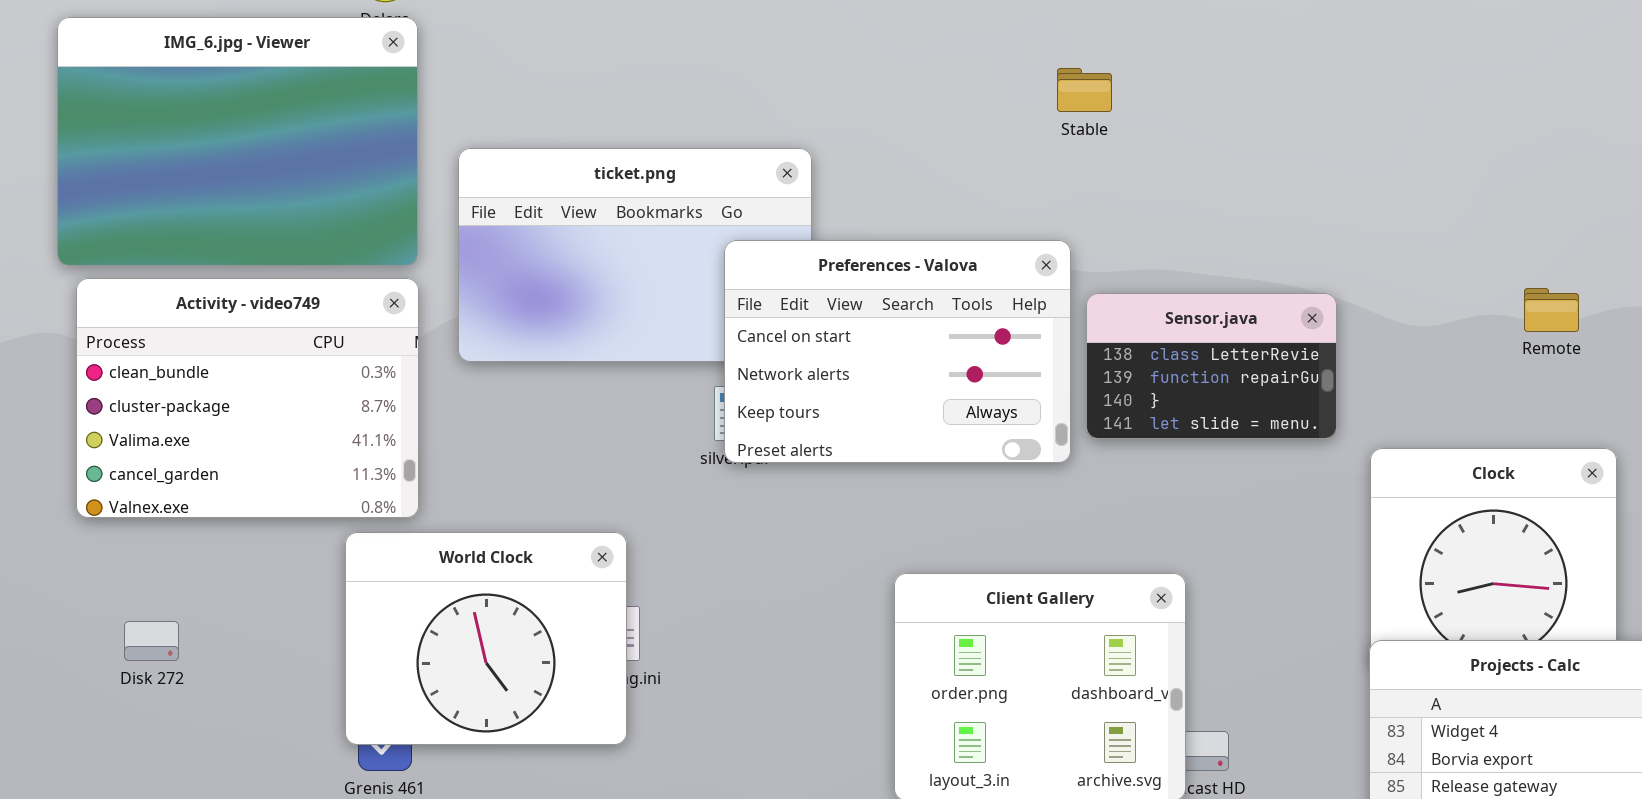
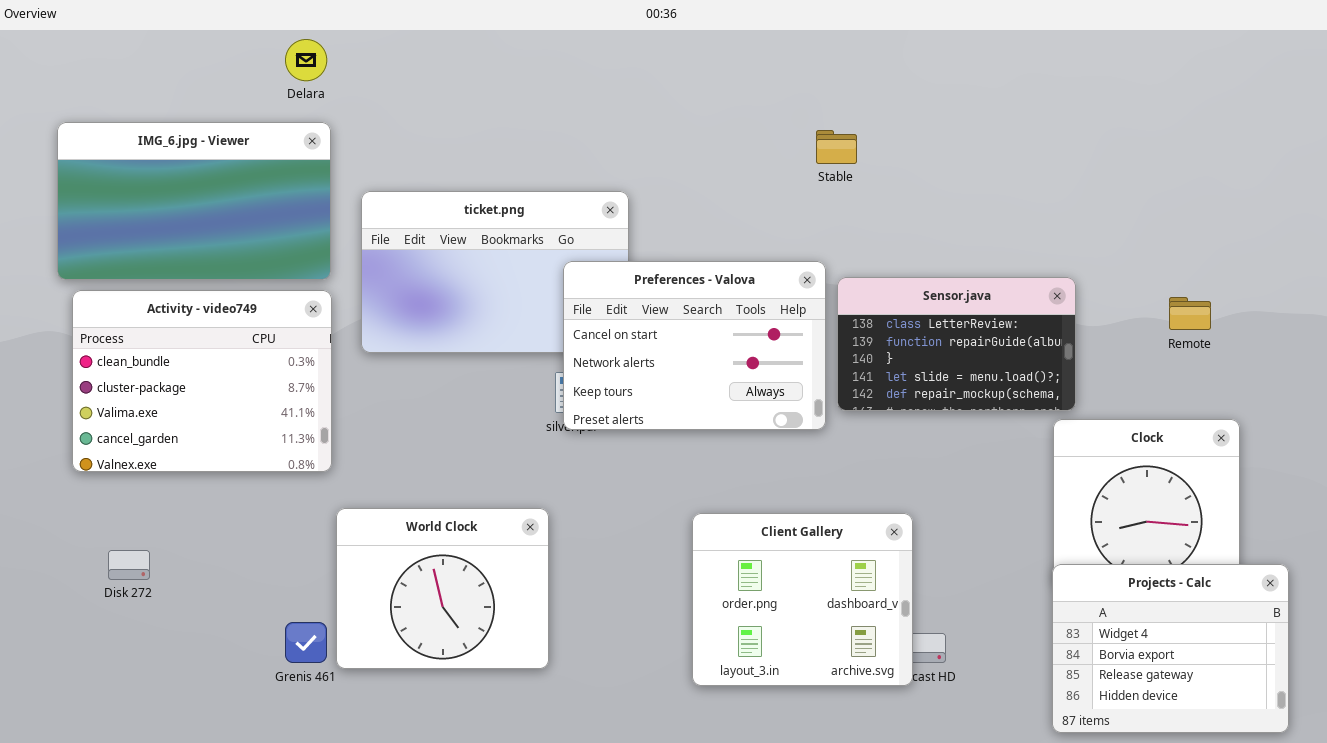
IMG_6.jpg - Viewer: [57,17,418,266] -> [57,122,331,280], resized
Sensor.java: [1086,293,1337,439] -> [837,277,1076,411], resized
World Clock: [345,532,627,745] -> [336,508,549,669], moved

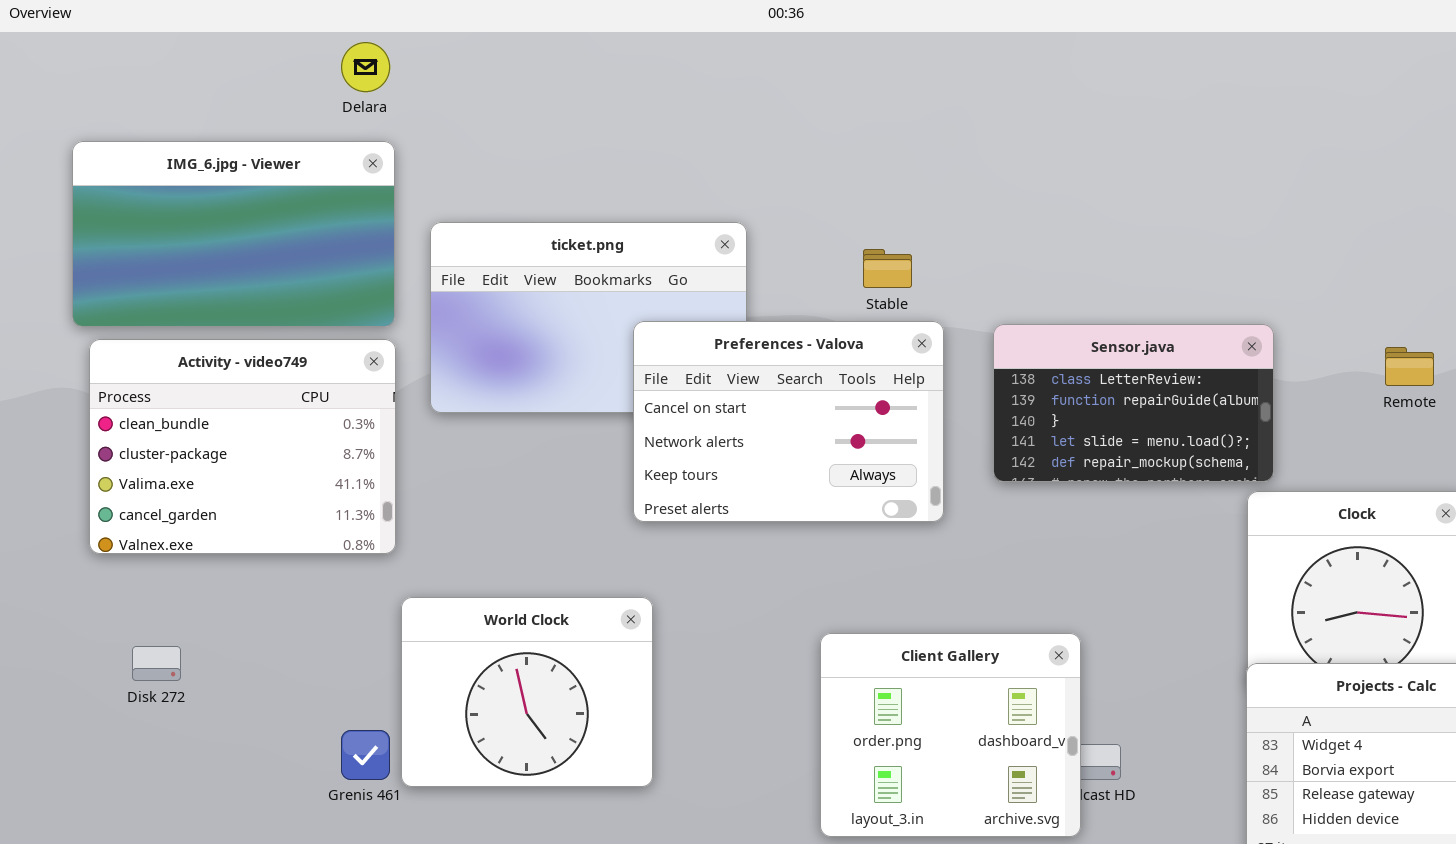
Stable: [816,130,857,164] -> [863,249,912,288], moved
Preferences - Valova: [563,261,826,430] -> [633,321,944,522], moved
Client Gallery: [692,513,913,686] -> [820,633,1081,837], moved

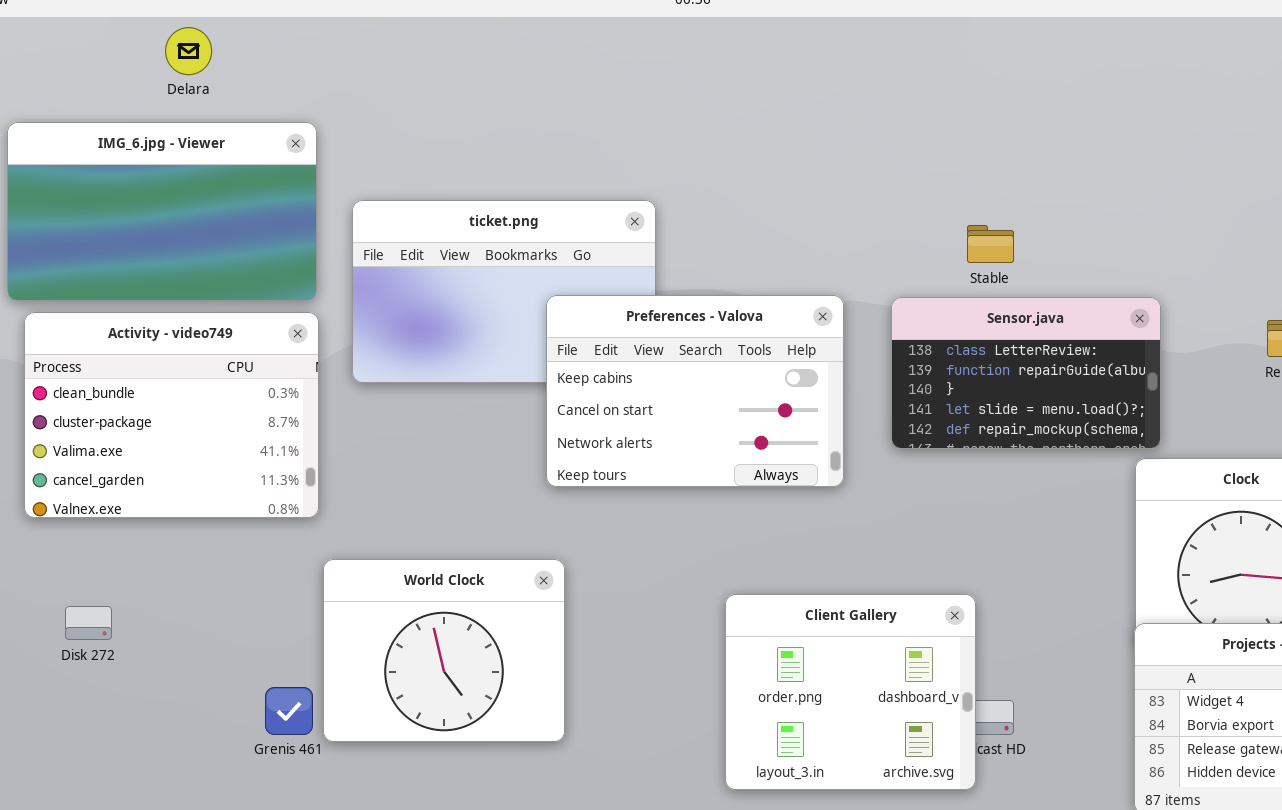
Delara: [341,42,390,92] -> [165,27,212,75], moved
Stable: [863,249,912,288] -> [967,225,1014,263], moved
Preferences - Valova: [633,321,944,522] -> [546,295,844,487], scrolled up 1 row

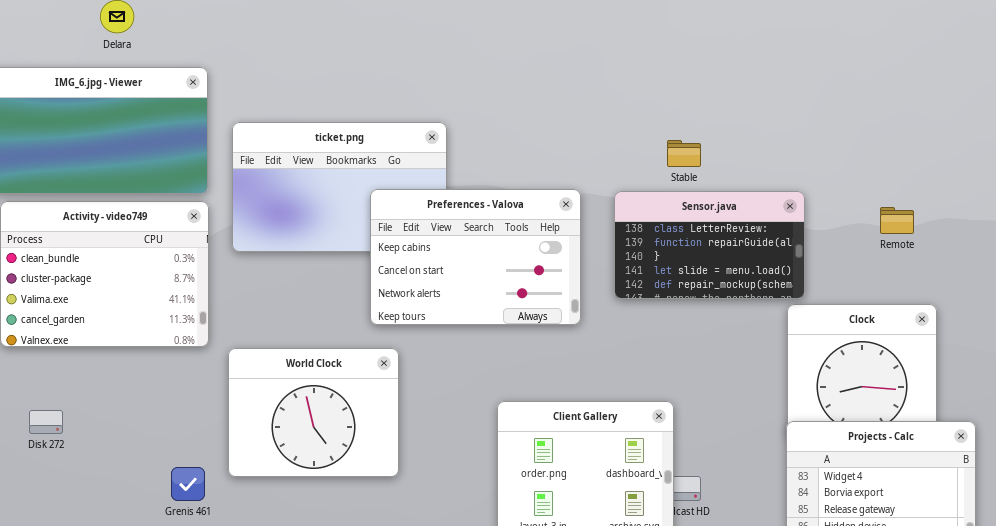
World Clock: [323,559,565,742] -> [228,348,399,477], moved

